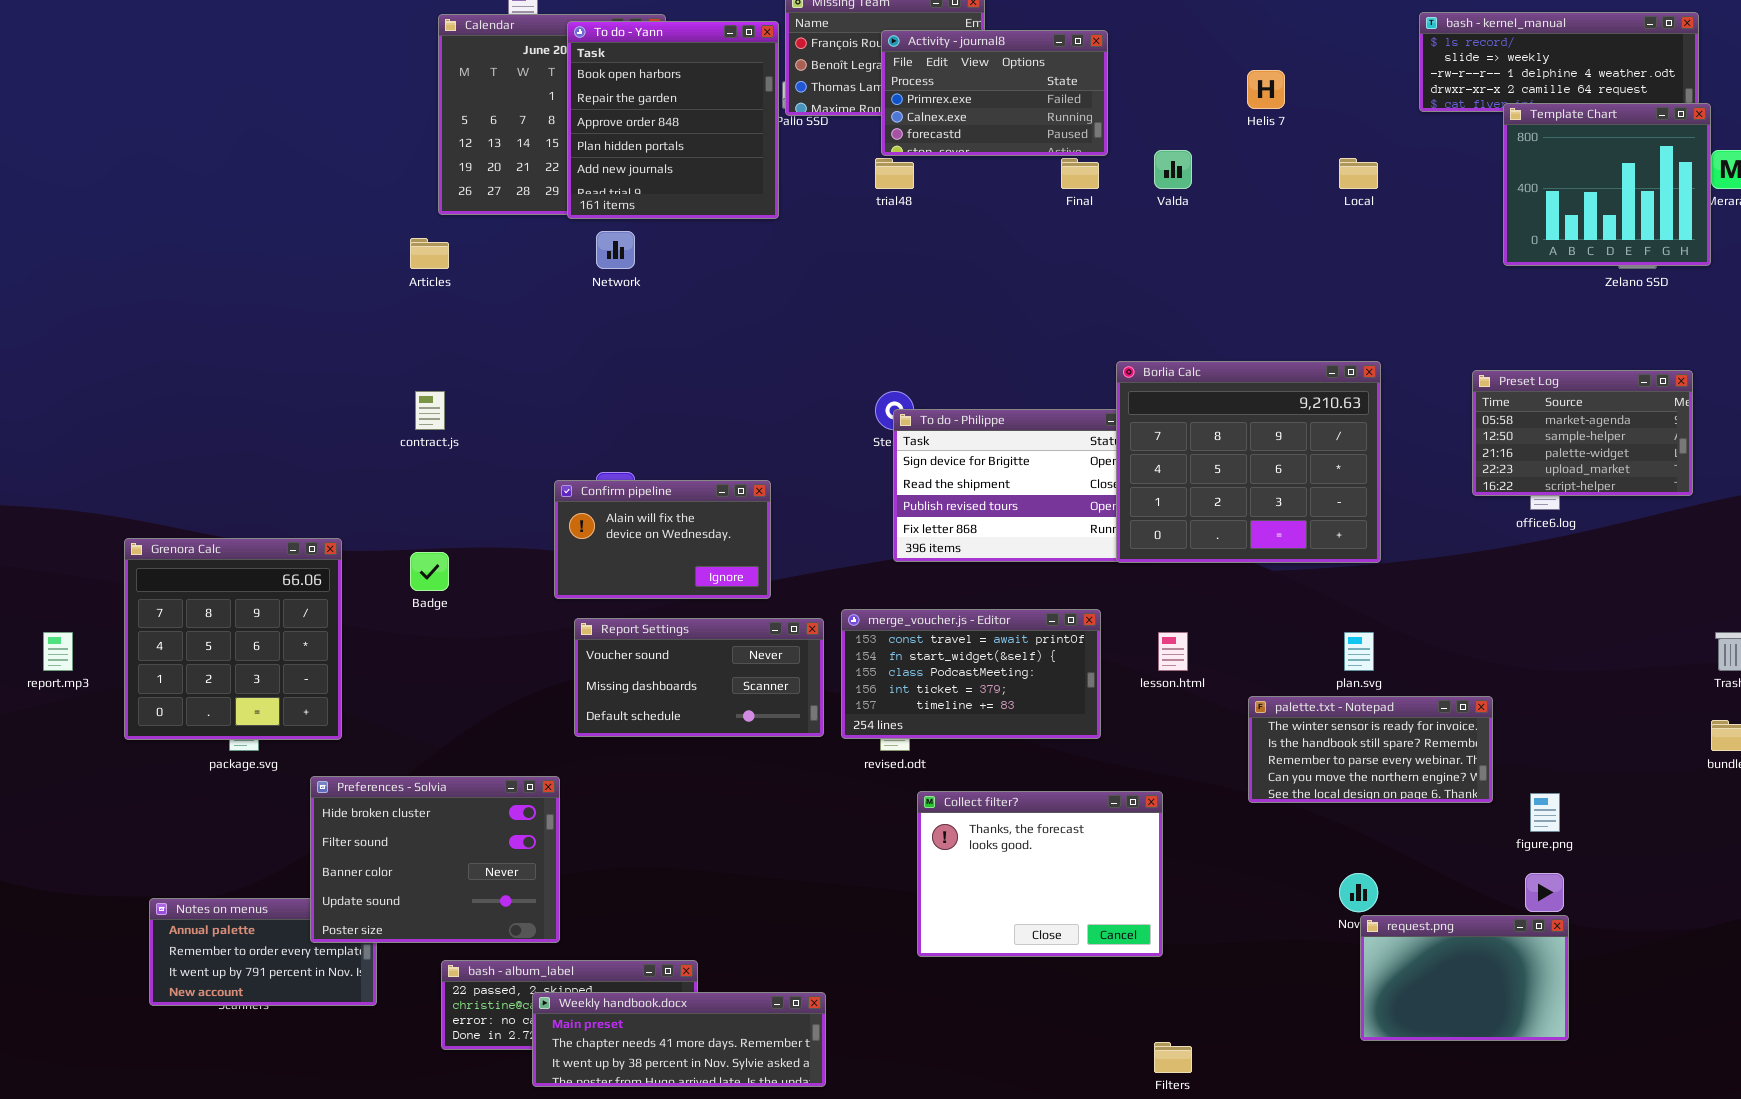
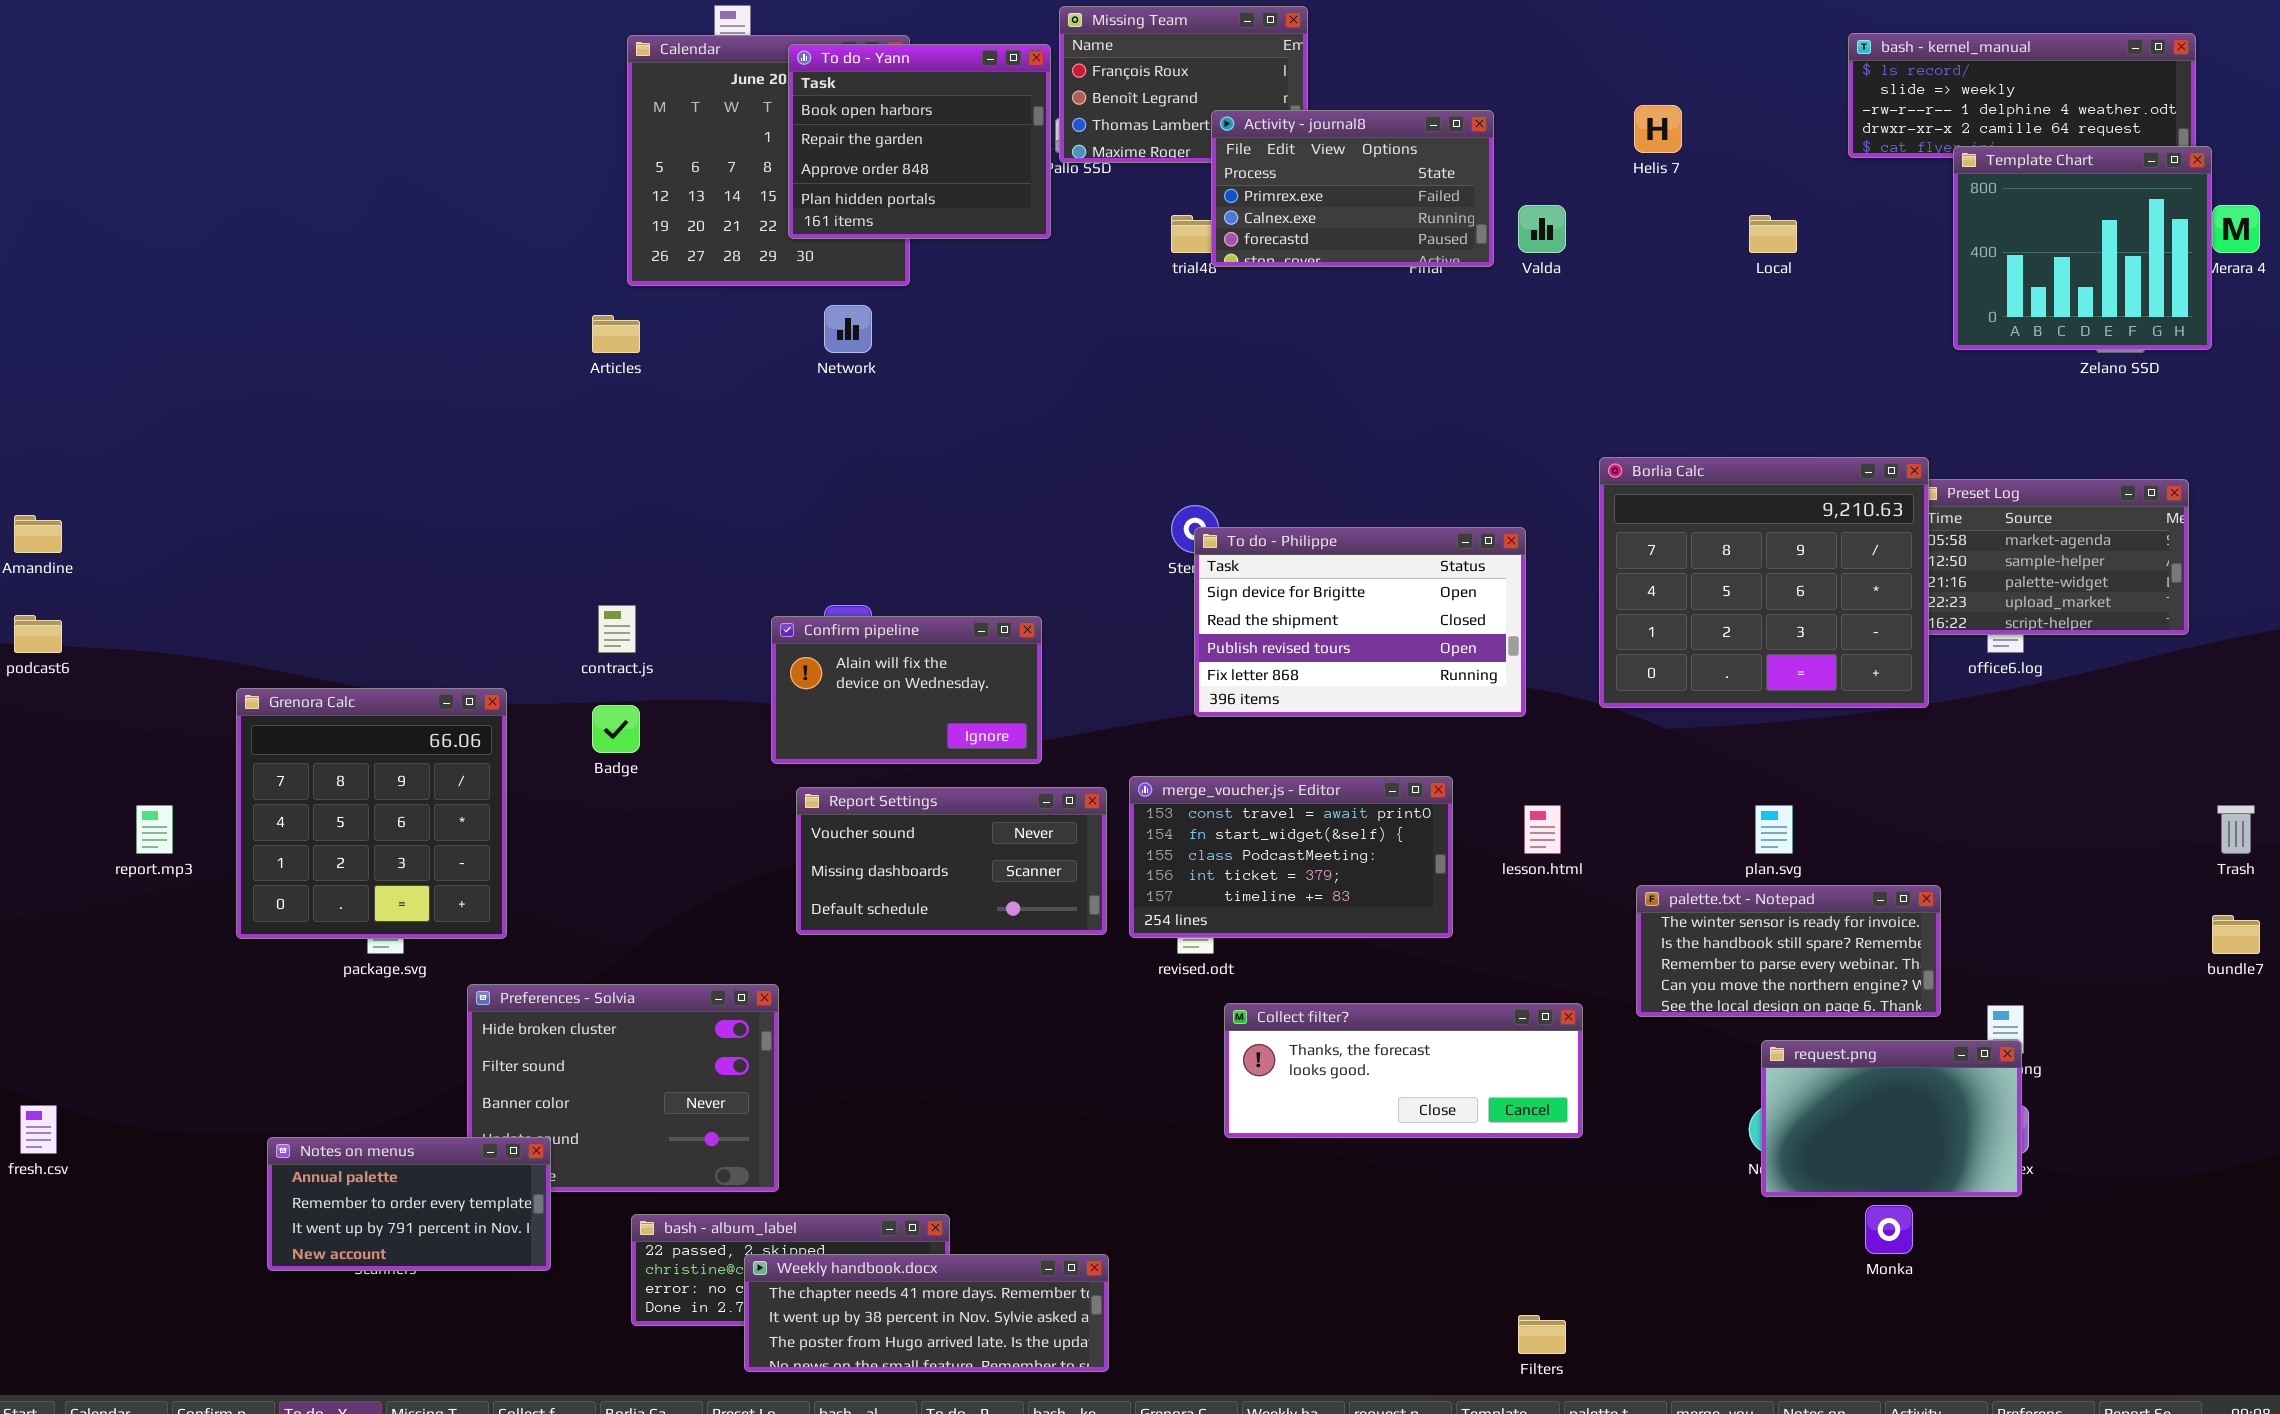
To do - Yann: [567,21,779,219] -> [788,44,1051,239], resized
Activity - journal8: [881,30,1108,156] -> [1211,110,1494,267], moved
Borlia Calc: [1116,361,1381,563] -> [1599,457,1929,708], moved
contract.js: [415,391,445,430] -> [598,605,636,653], moved
Collect filter?: [917,791,1163,957] -> [1224,1003,1583,1138], resized
Notes on menus: [149,898,377,1006] -> [267,1137,551,1271], raised
request.png: [1360,915,1569,1041] -> [1761,1040,2022,1197], moved
Weekly handbook.docx: [532,992,826,1087] -> [744,1254,1109,1372], scrolled down 1 row

